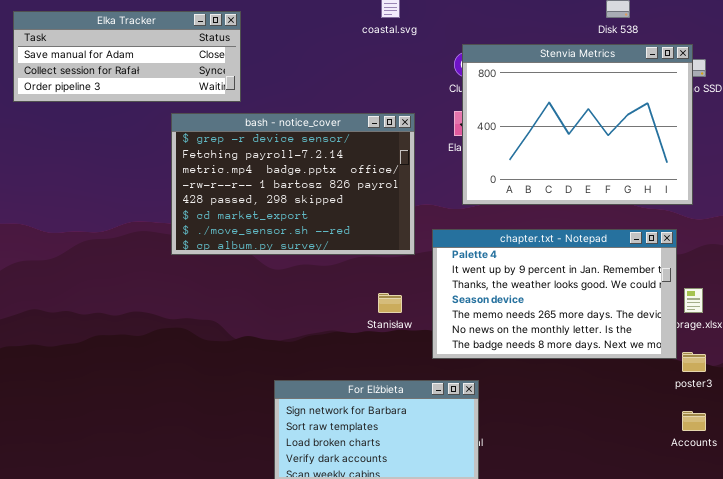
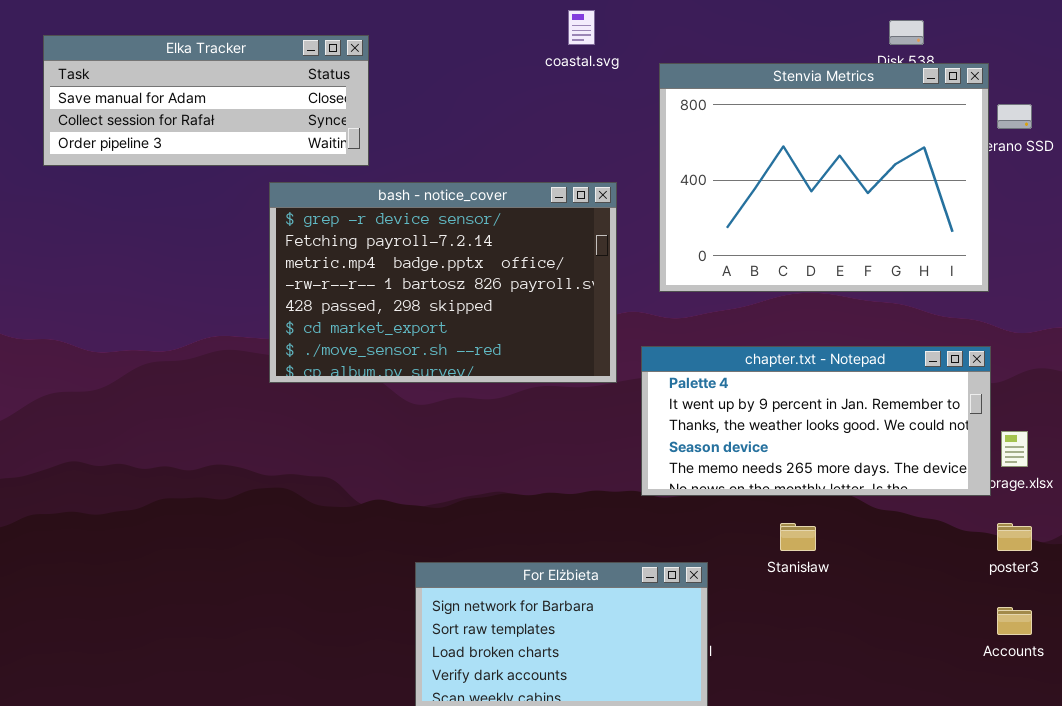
Stenvia Metrics: [462,44,693,205] -> [659,63,989,292], moved
chapter.txt - Notepad: [432,229,677,359] -> [641,346,991,496], resized
Stanisław: [378,293,402,313] -> [780,523,816,551], moved

